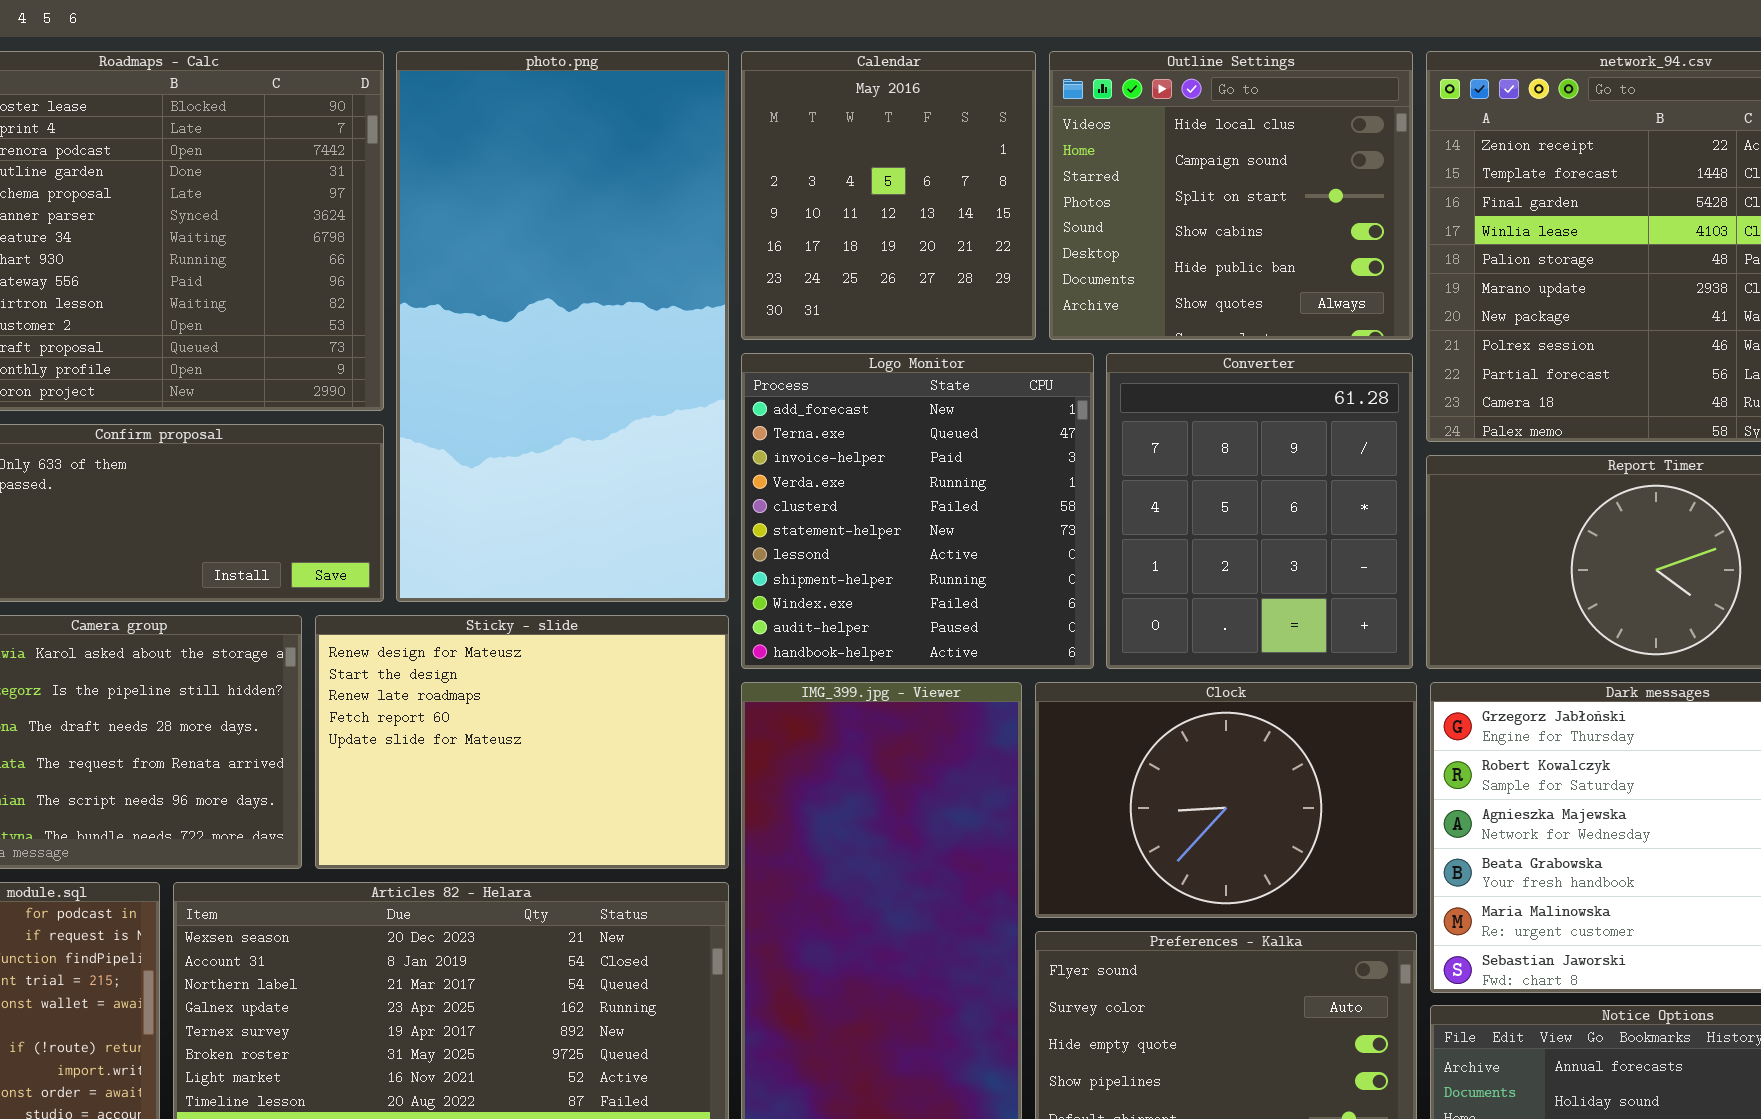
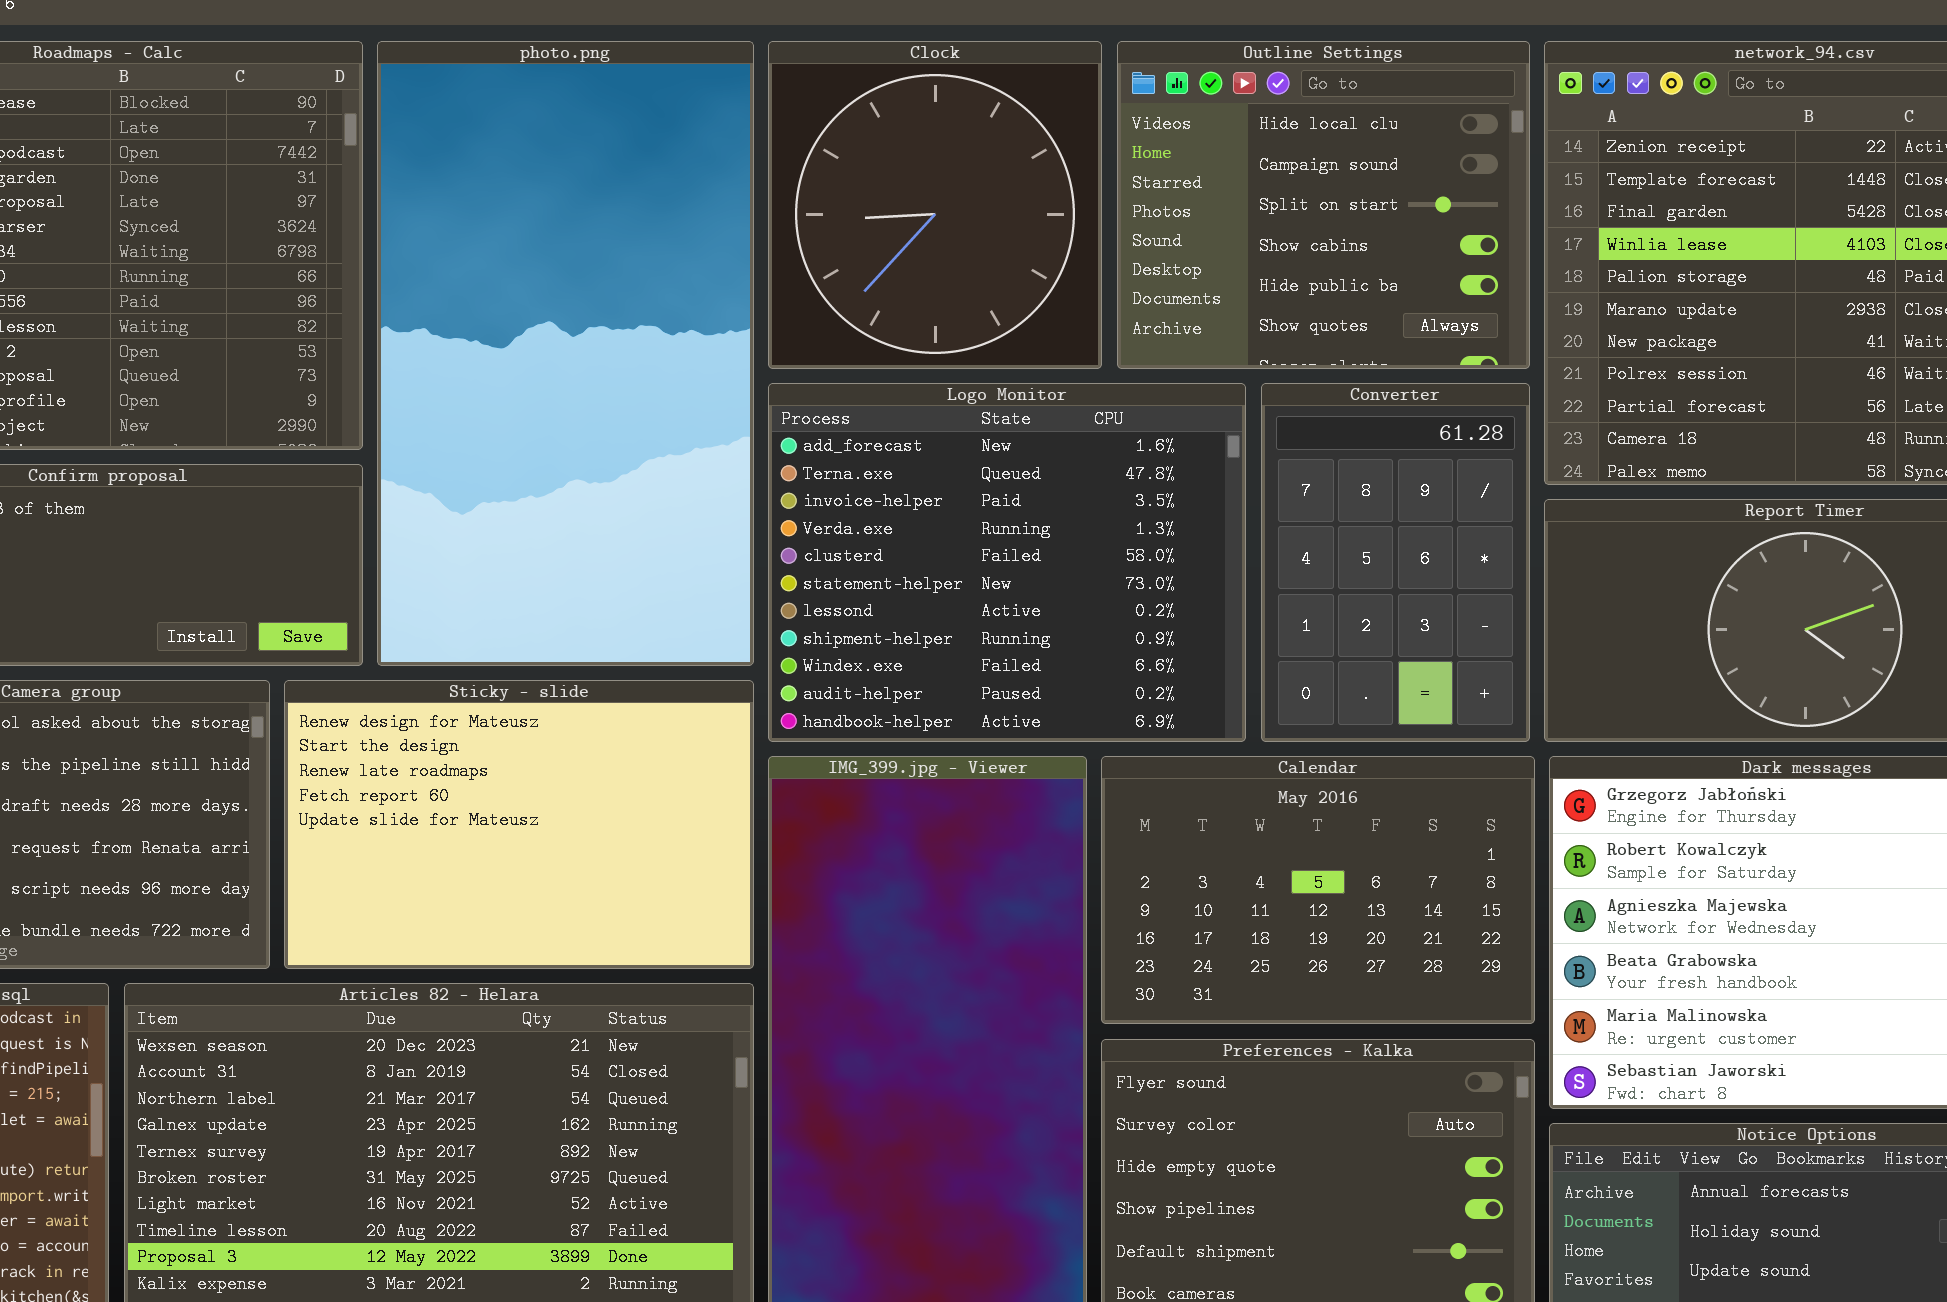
Calendar: [741,51,1036,340] -> [1101,756,1535,1024], moved, resized
Logo Monitor: [741,353,1094,669] -> [768,383,1246,742], resized
Converter: [1106,353,1413,669] -> [1261,383,1530,742], resized
Clock: [1035,682,1417,918] -> [768,41,1102,369], moved, resized

